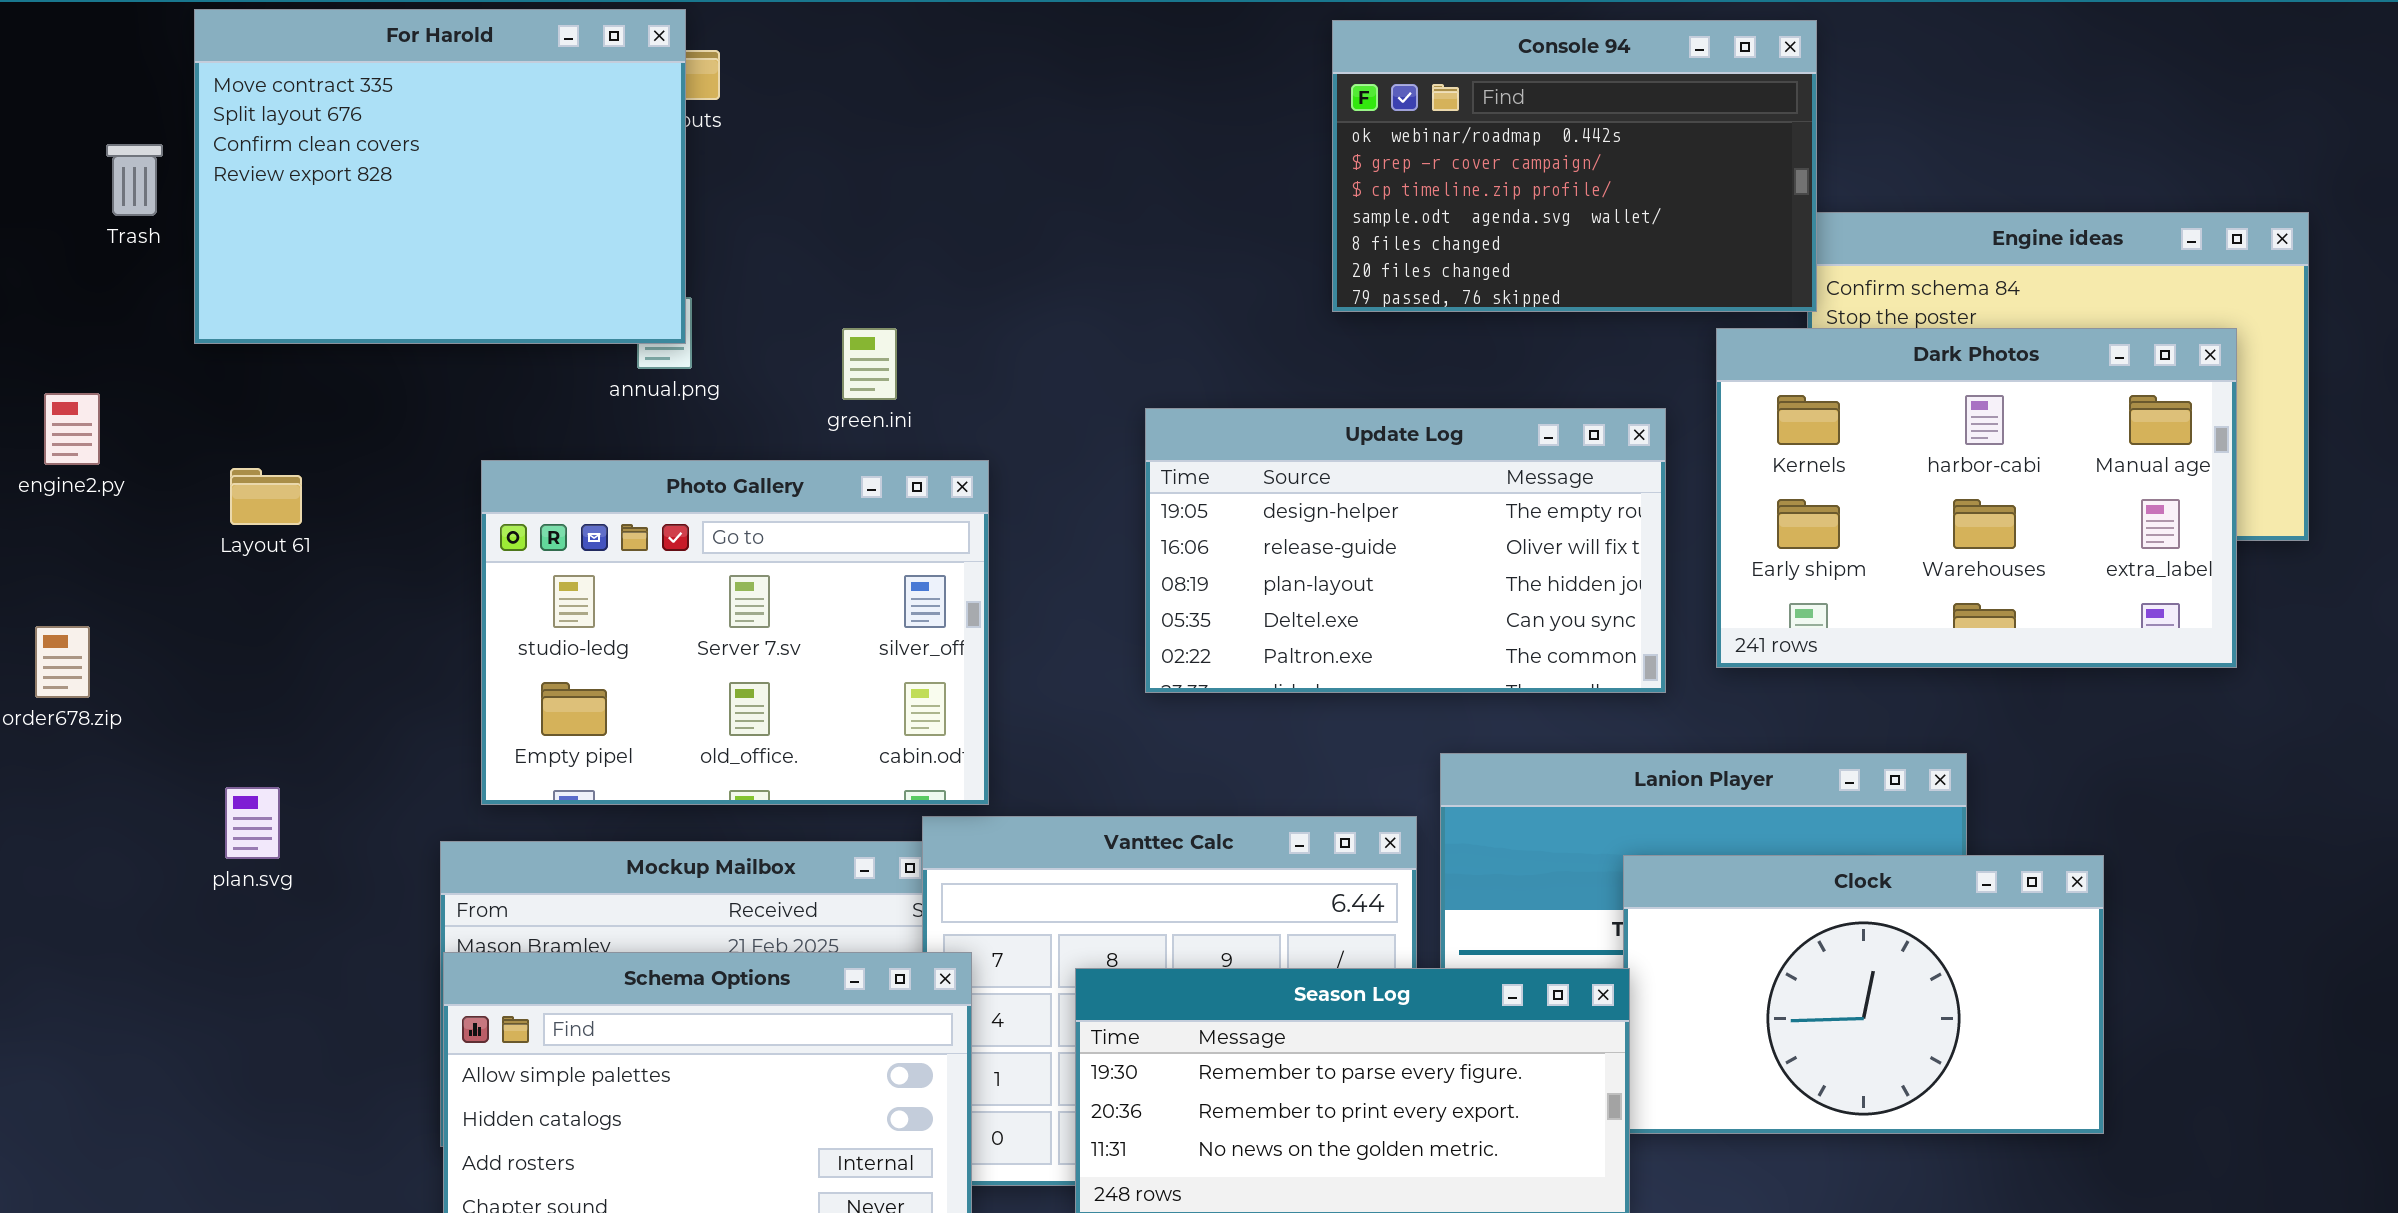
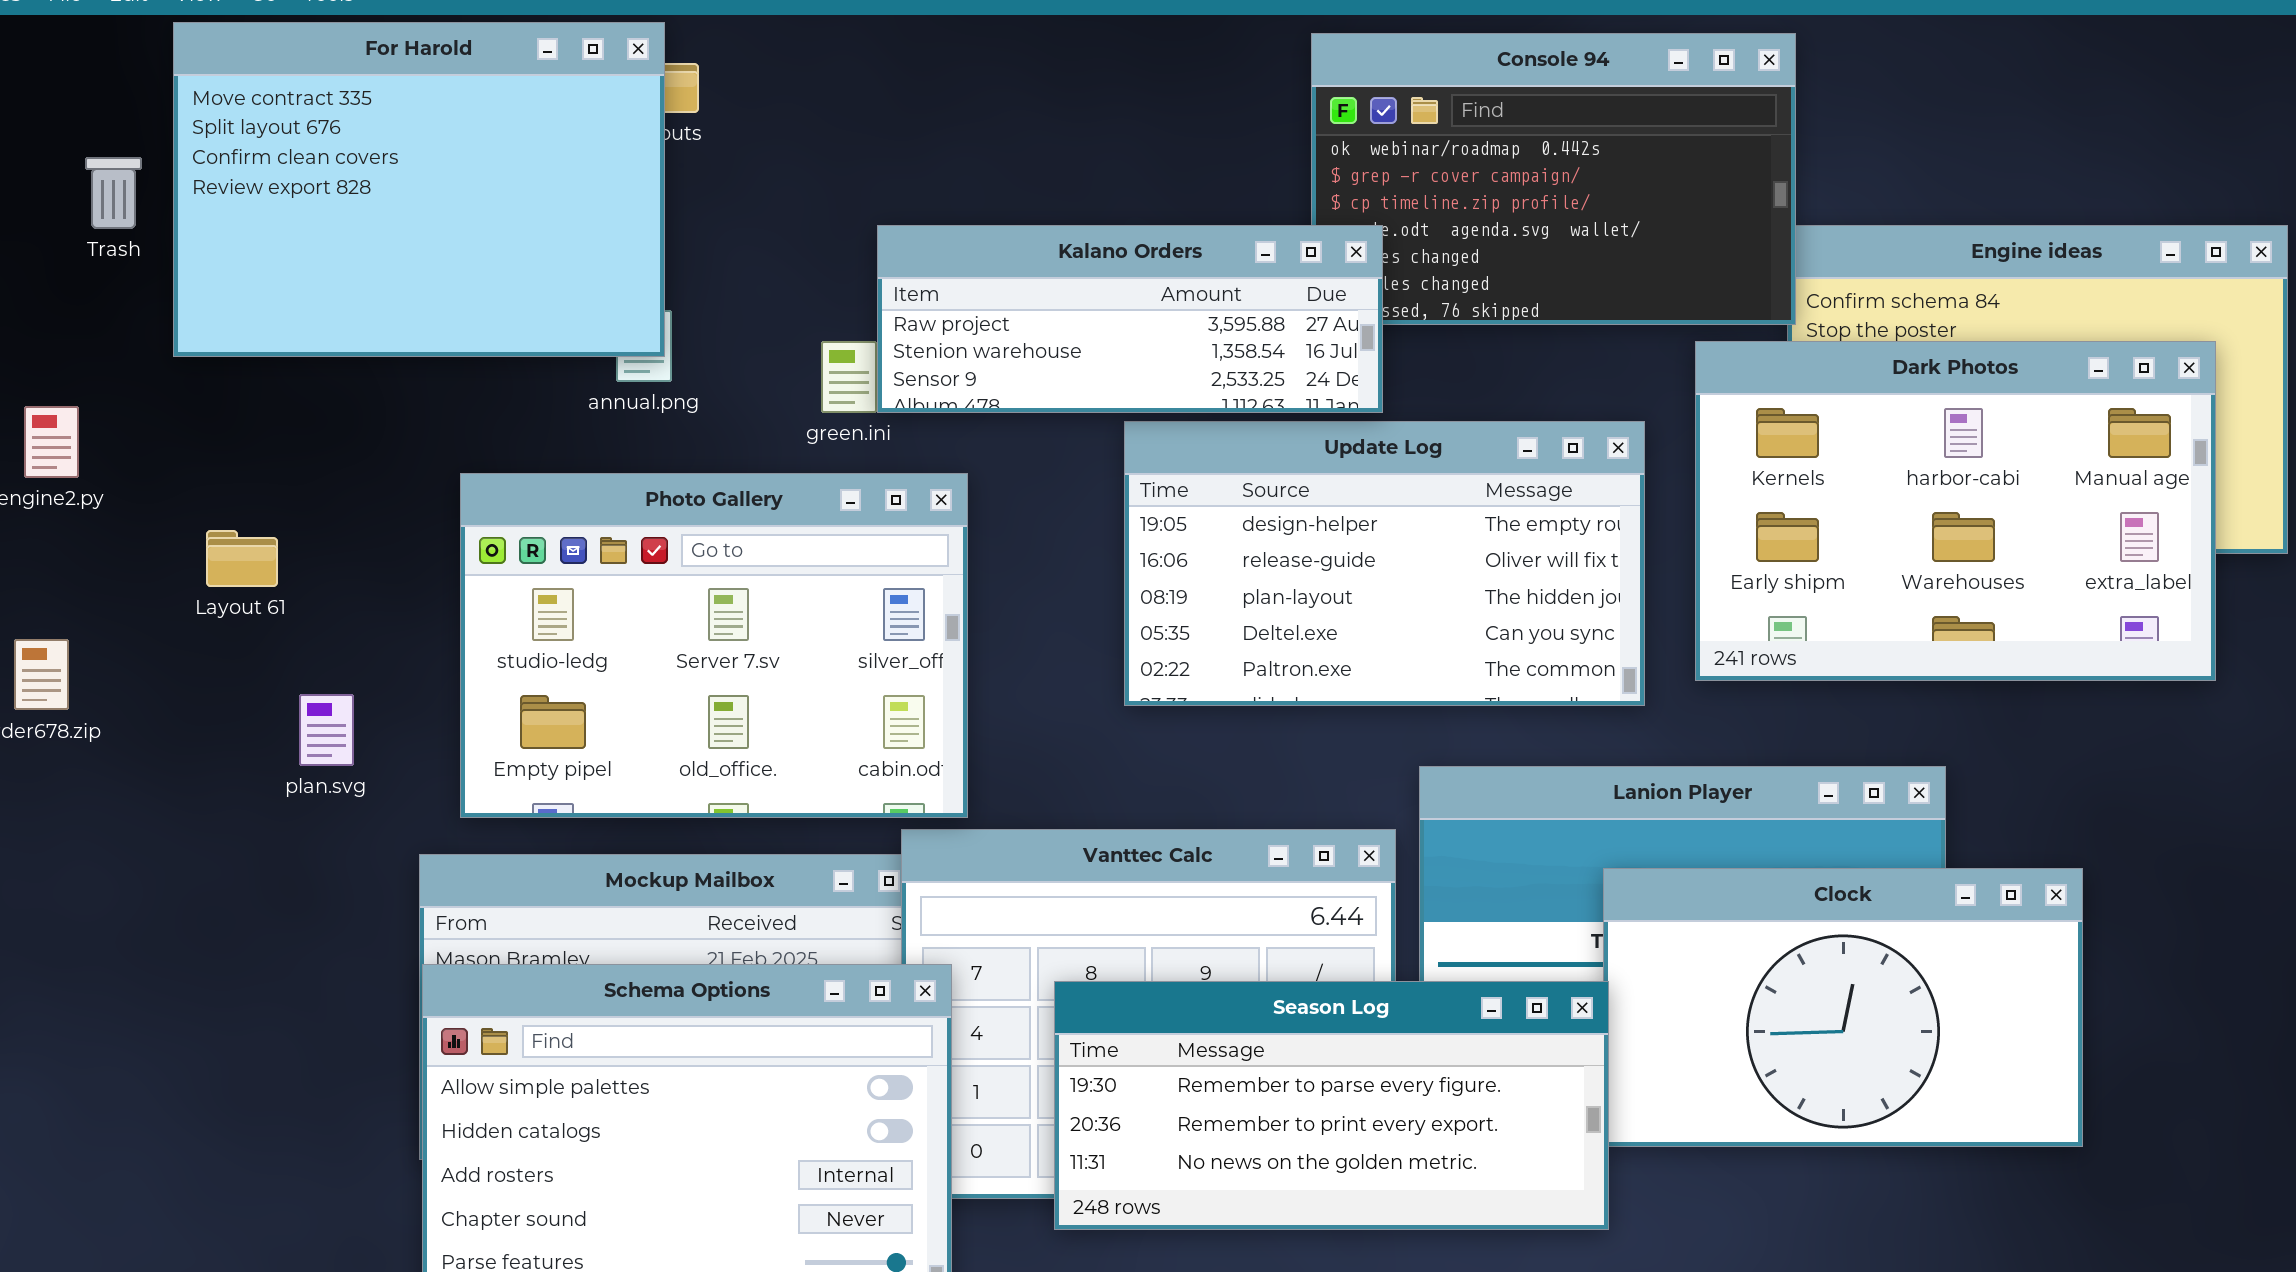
Kalano Orders: none -> [877,225,1383,413], opened
Layout 61: [230,468,302,525] -> [206,530,278,587], moved
plan.svg: [225,787,280,859] -> [299,694,354,766], moved

